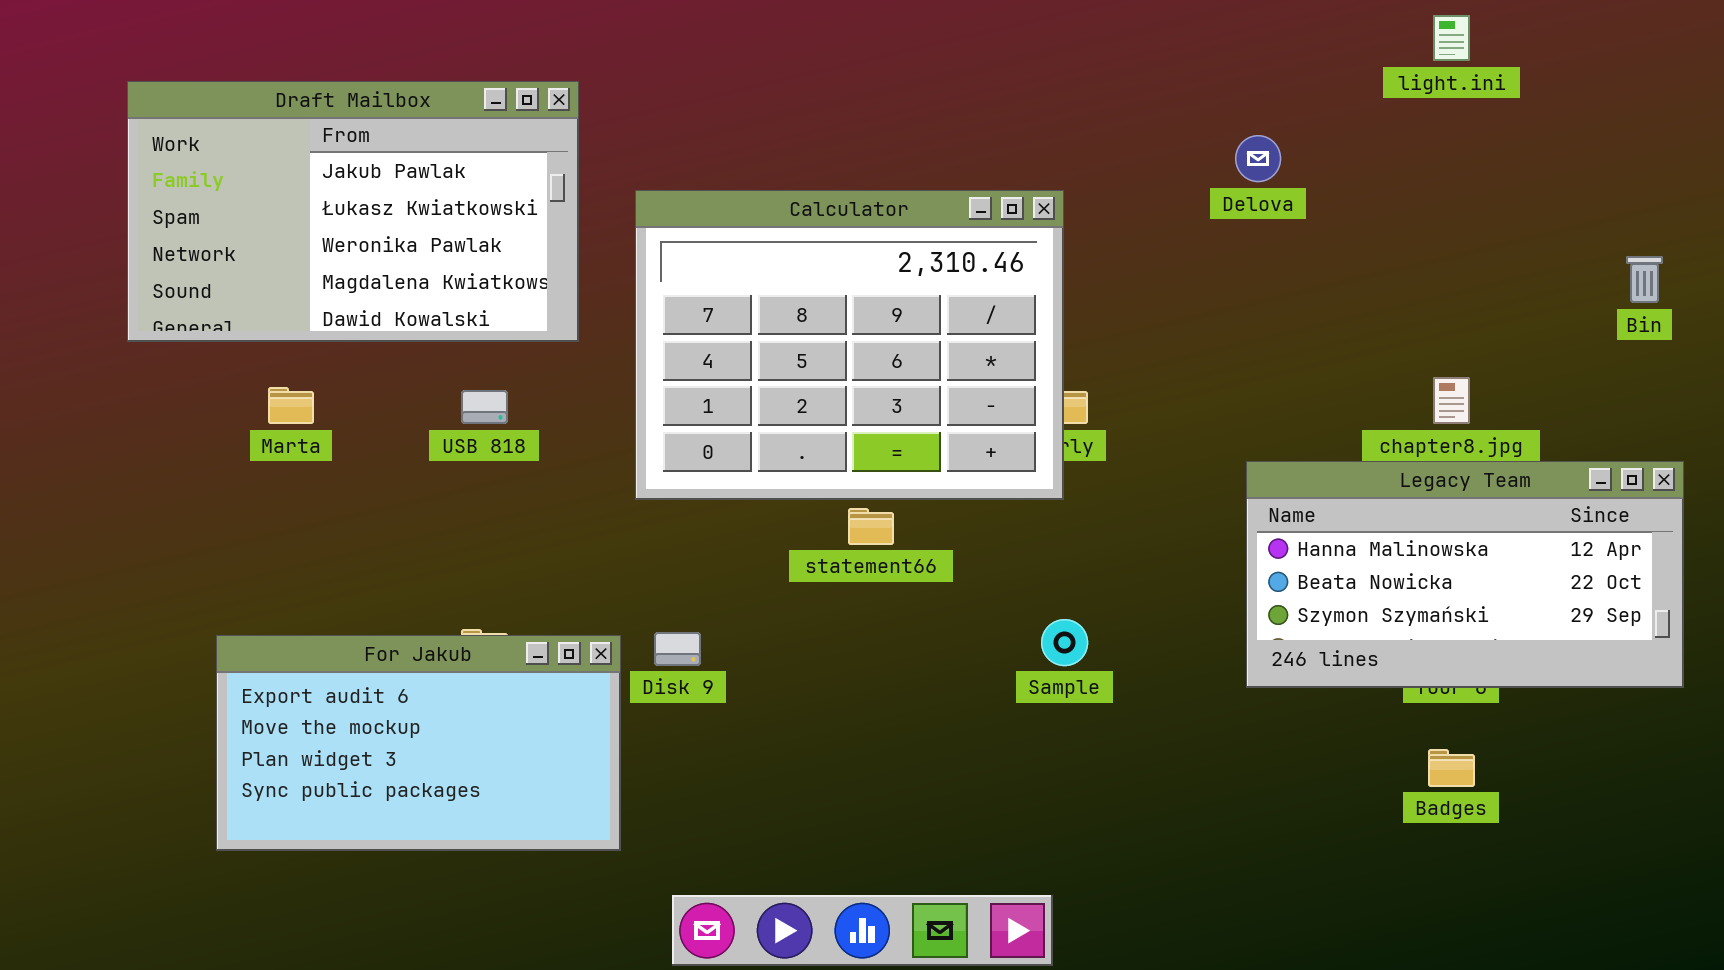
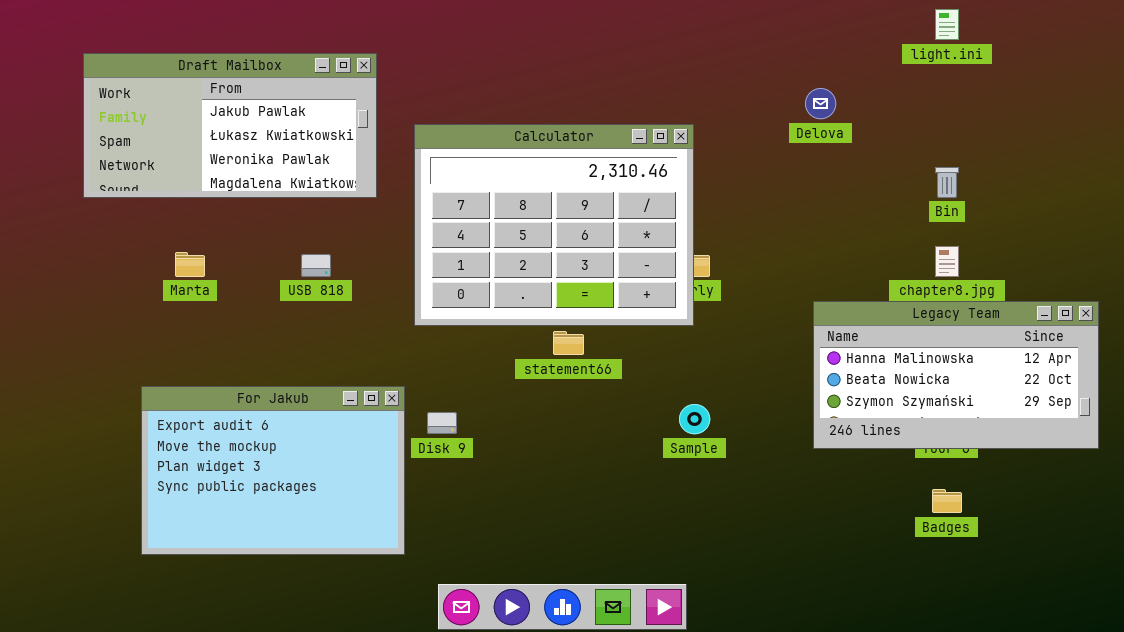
Draft Mailbox: [127,81,579,342] -> [83,53,377,198], resized
Bin: [1626,256,1663,303] -> [935,167,959,198], moved
For Jakub: [216,635,621,851] -> [141,386,405,555], resized

